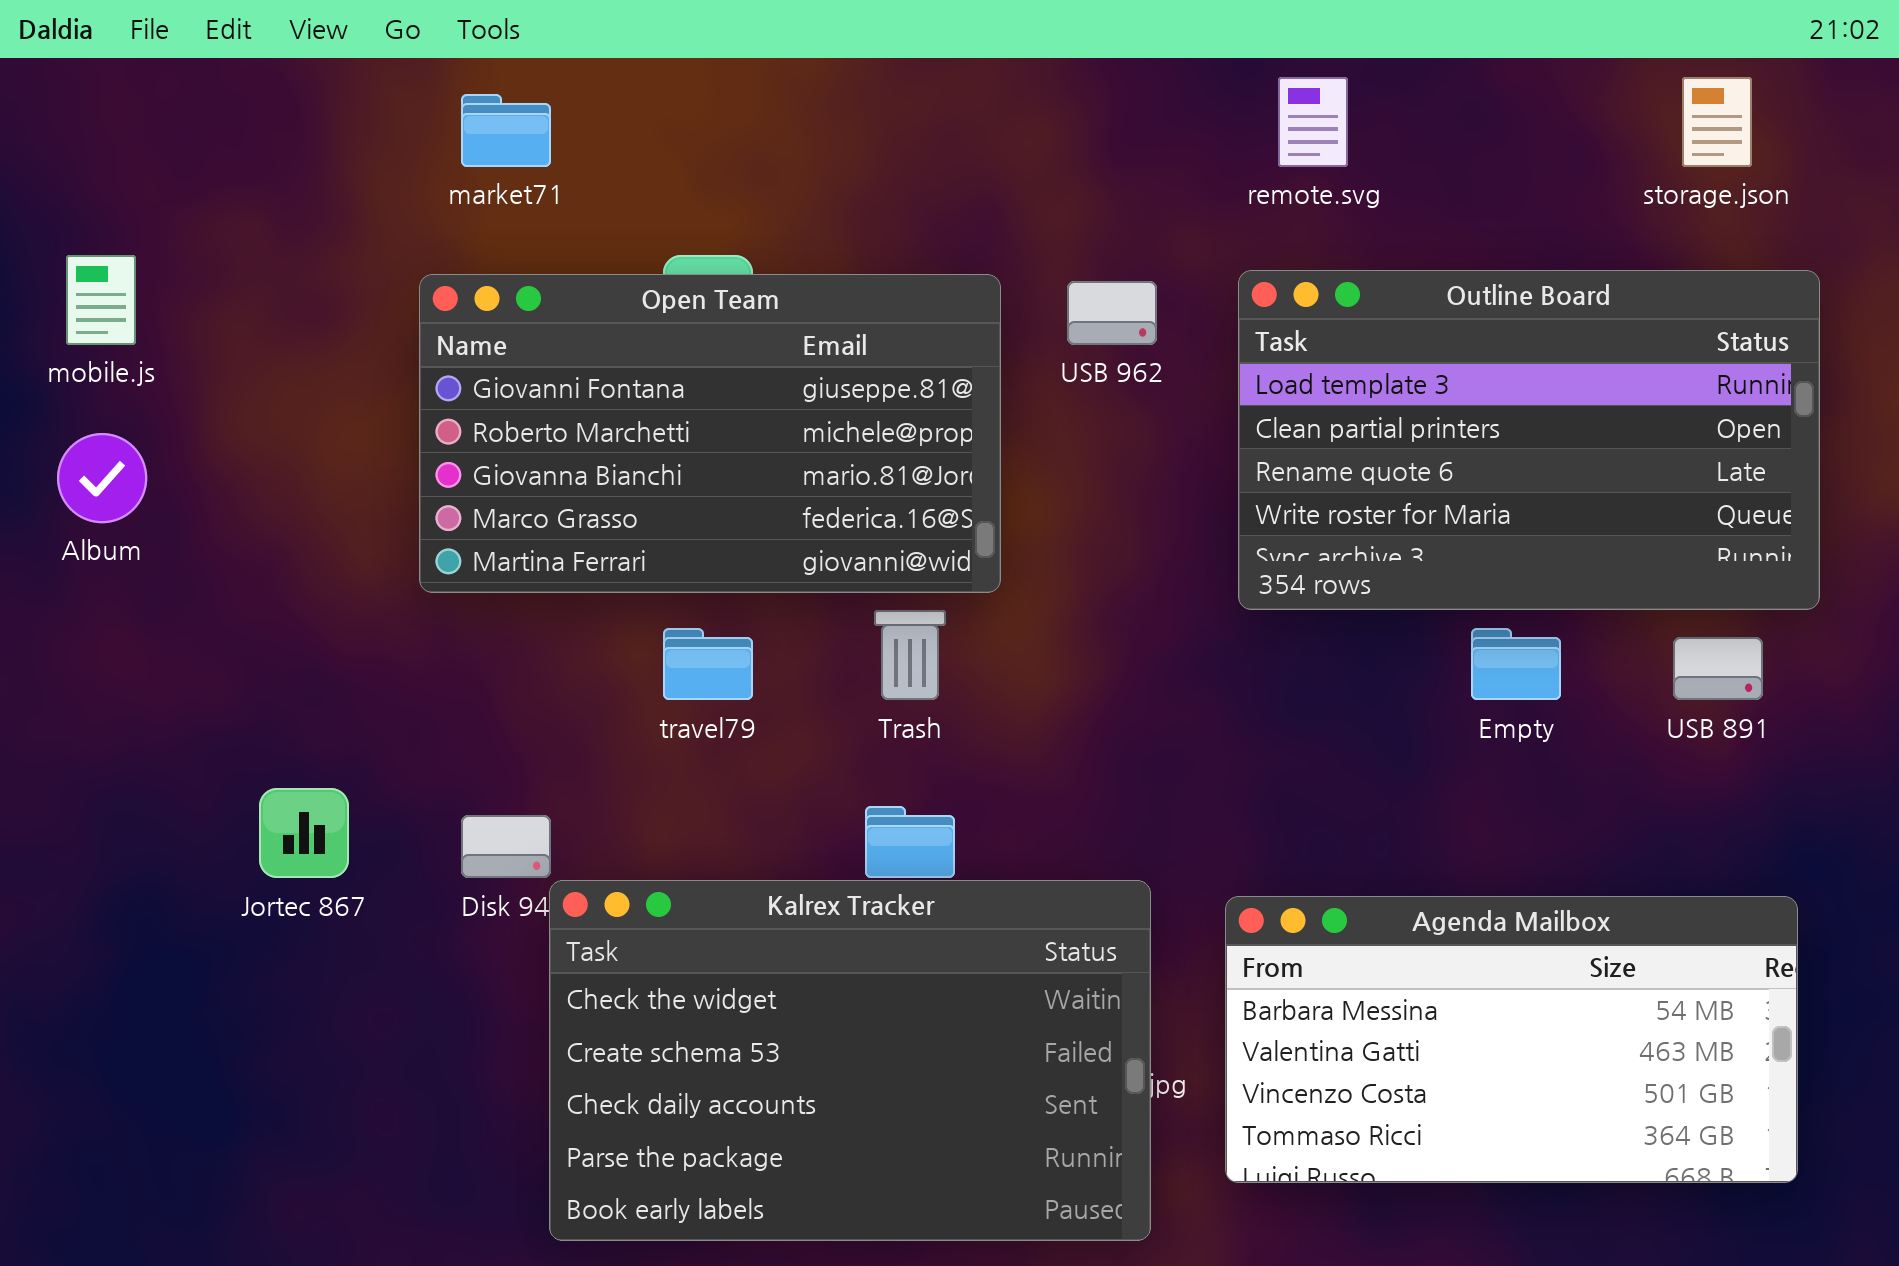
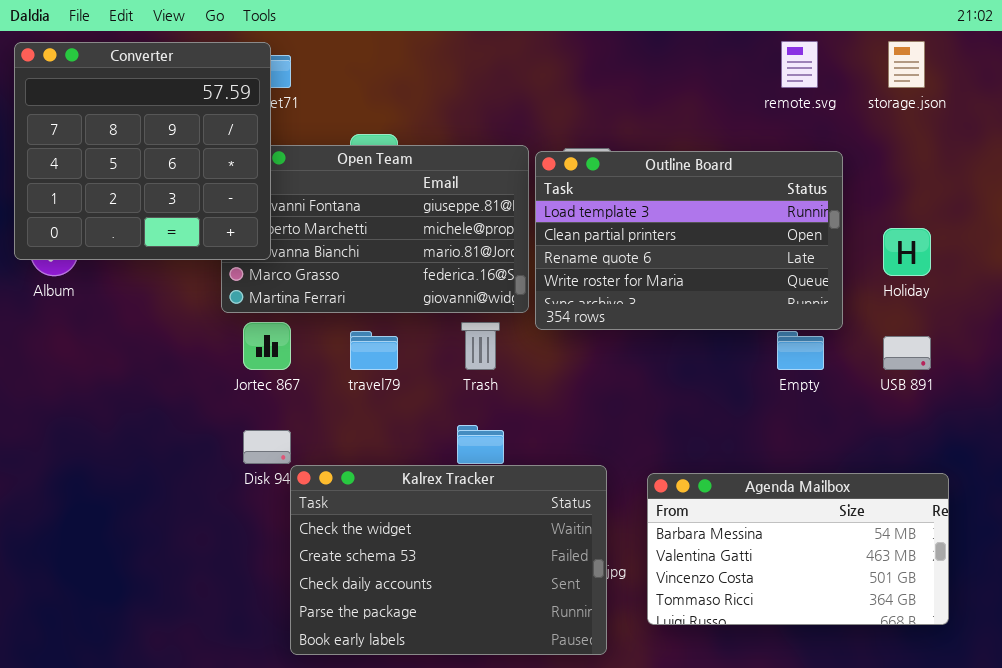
remote.svg: [1278,77,1348,167] -> [781,41,818,88], moved
Converter: none -> [14,42,271,260], opened
Outline Board: [1238,270,1820,610] -> [535,151,843,330], moved
Jortec 867: [259,788,349,878] -> [243,322,291,370], moved

